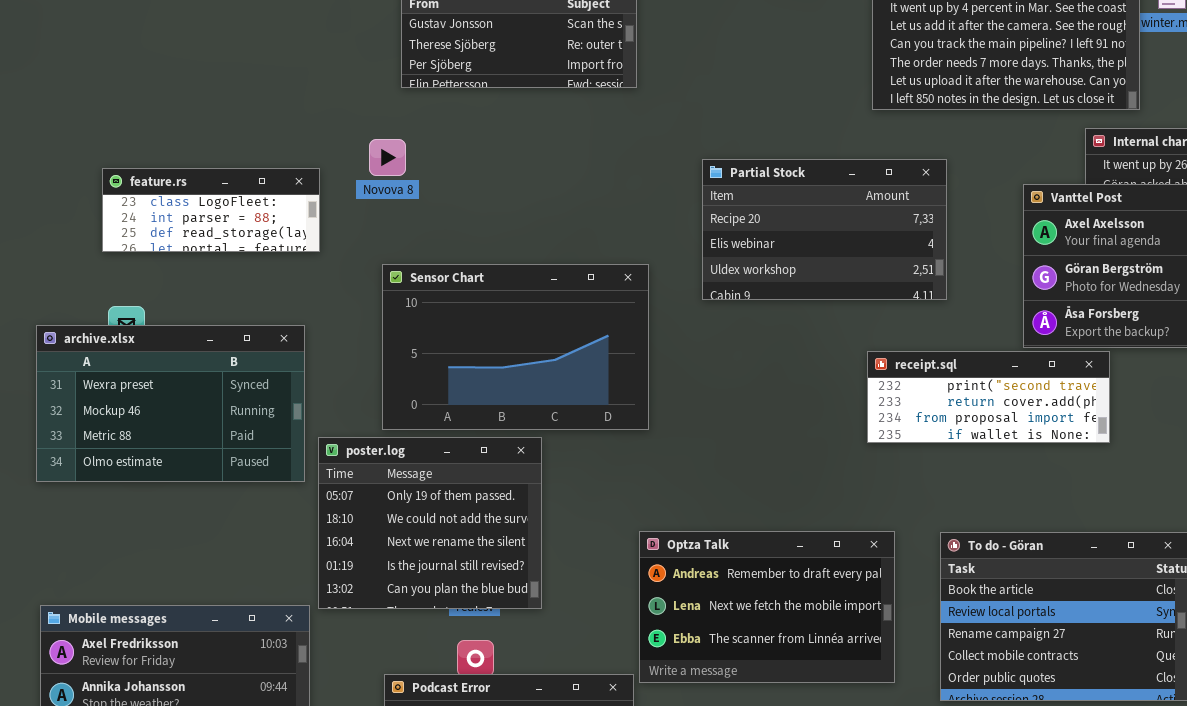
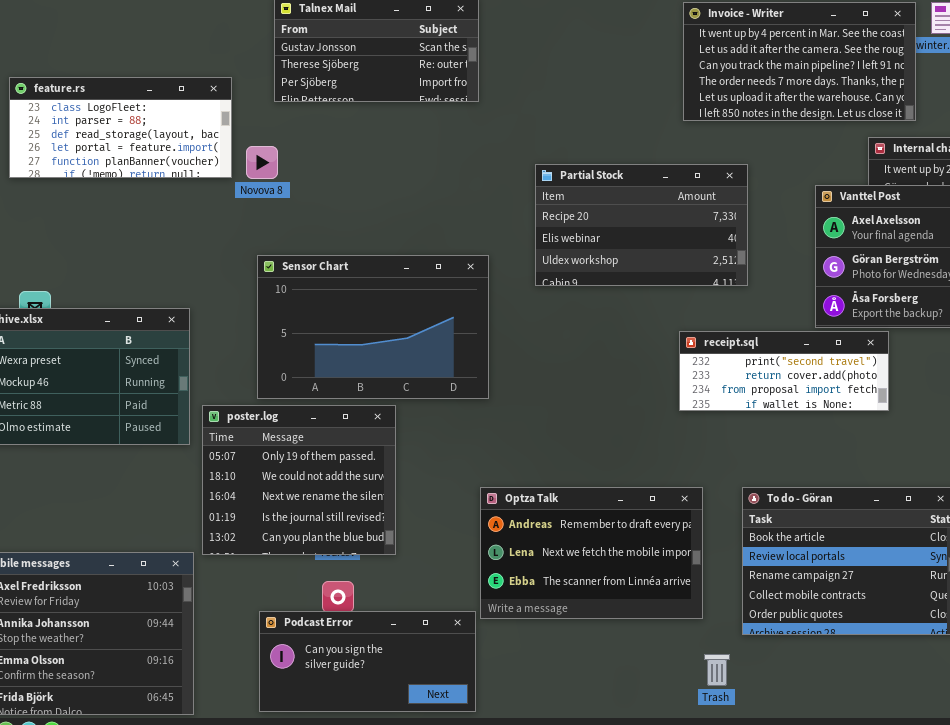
feature.rs: [102,168,320,252] -> [9,77,232,178], moved, resized

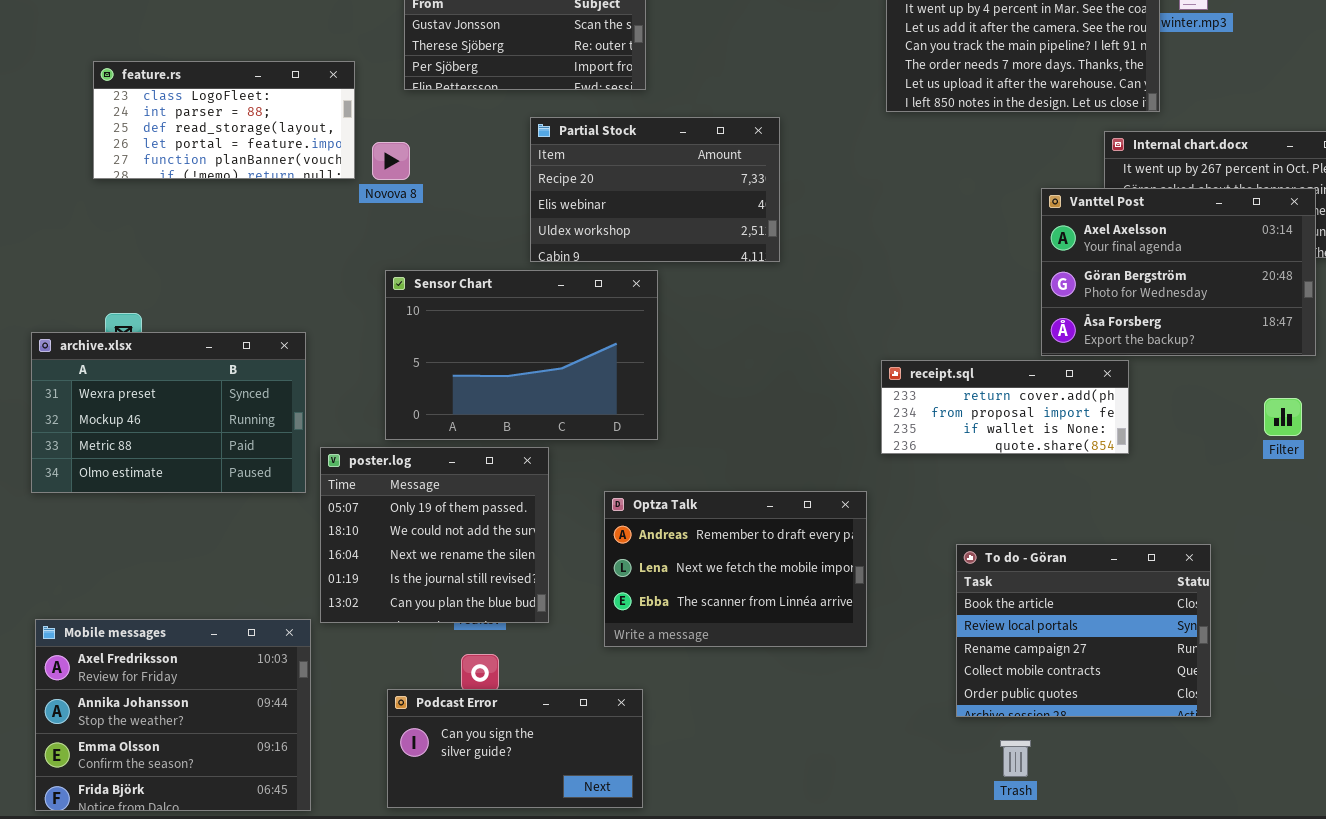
Partial Stock: [535,164,748,286] -> [530,117,780,262], moved
receipt.sql: [679,331,889,411] -> [881,360,1129,454], scrolled down 1 row
Optza Talk: [480,487,703,619] -> [604,491,867,647], moved
Trash: [704,654,730,686] -> [1000,740,1031,777], moved

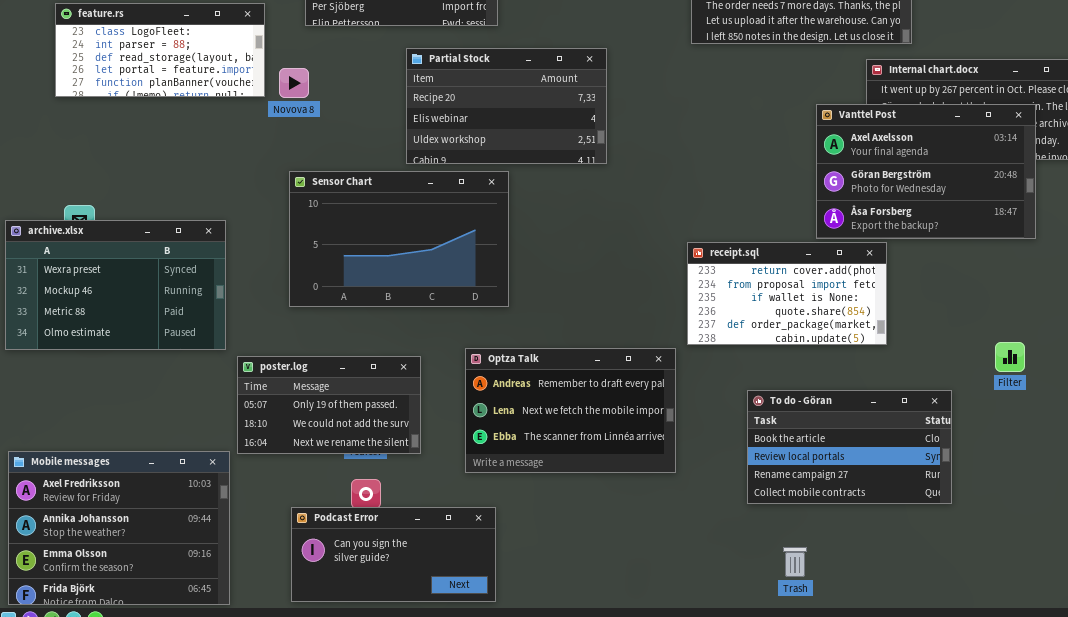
receipt.sql: [881,360,1129,454] -> [687,242,887,345], resized
Filter: [1264,398,1302,436] -> [995,342,1025,372], moved
poster.log: [320,447,549,623] -> [237,356,421,454], resized
To do - Göran: [956,544,1211,717] -> [747,390,952,504], resized

